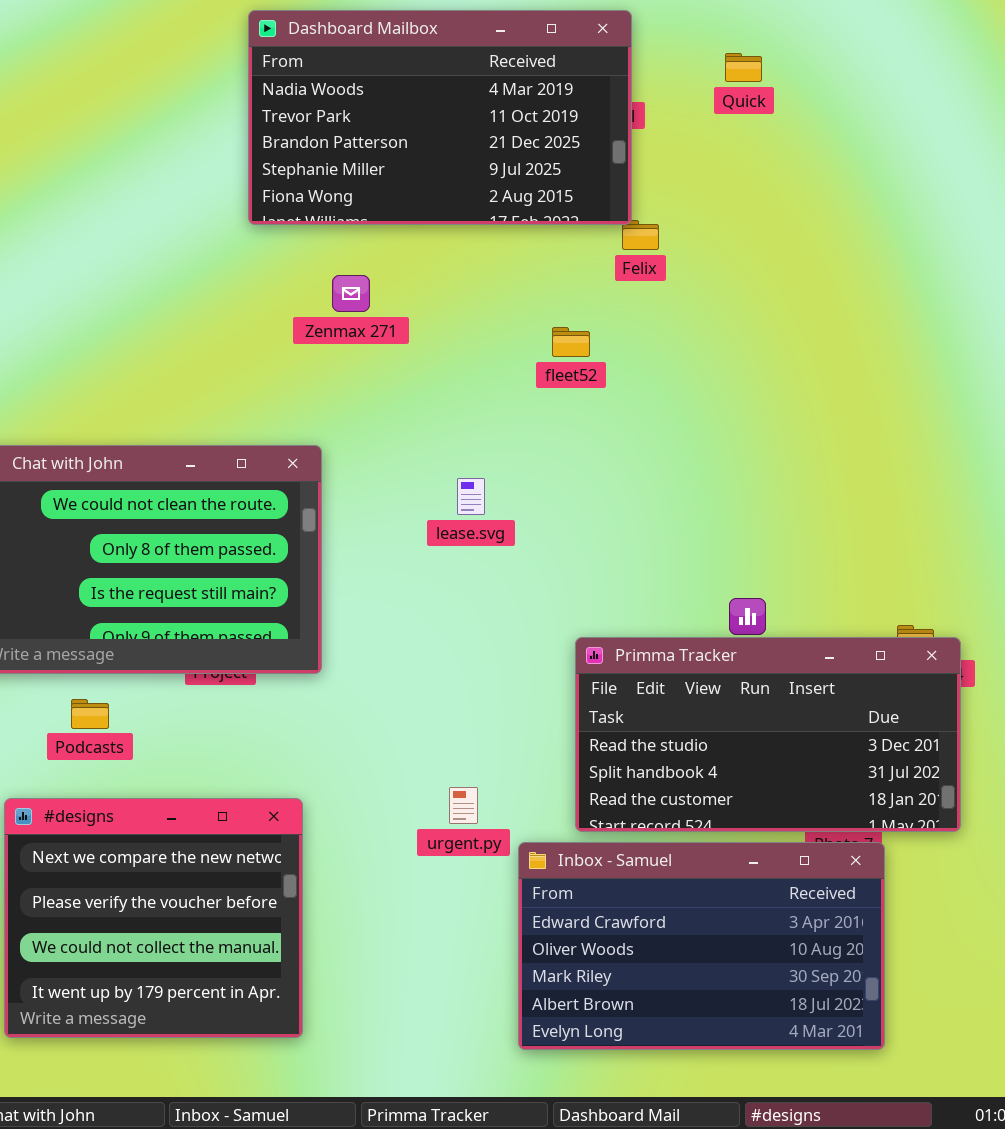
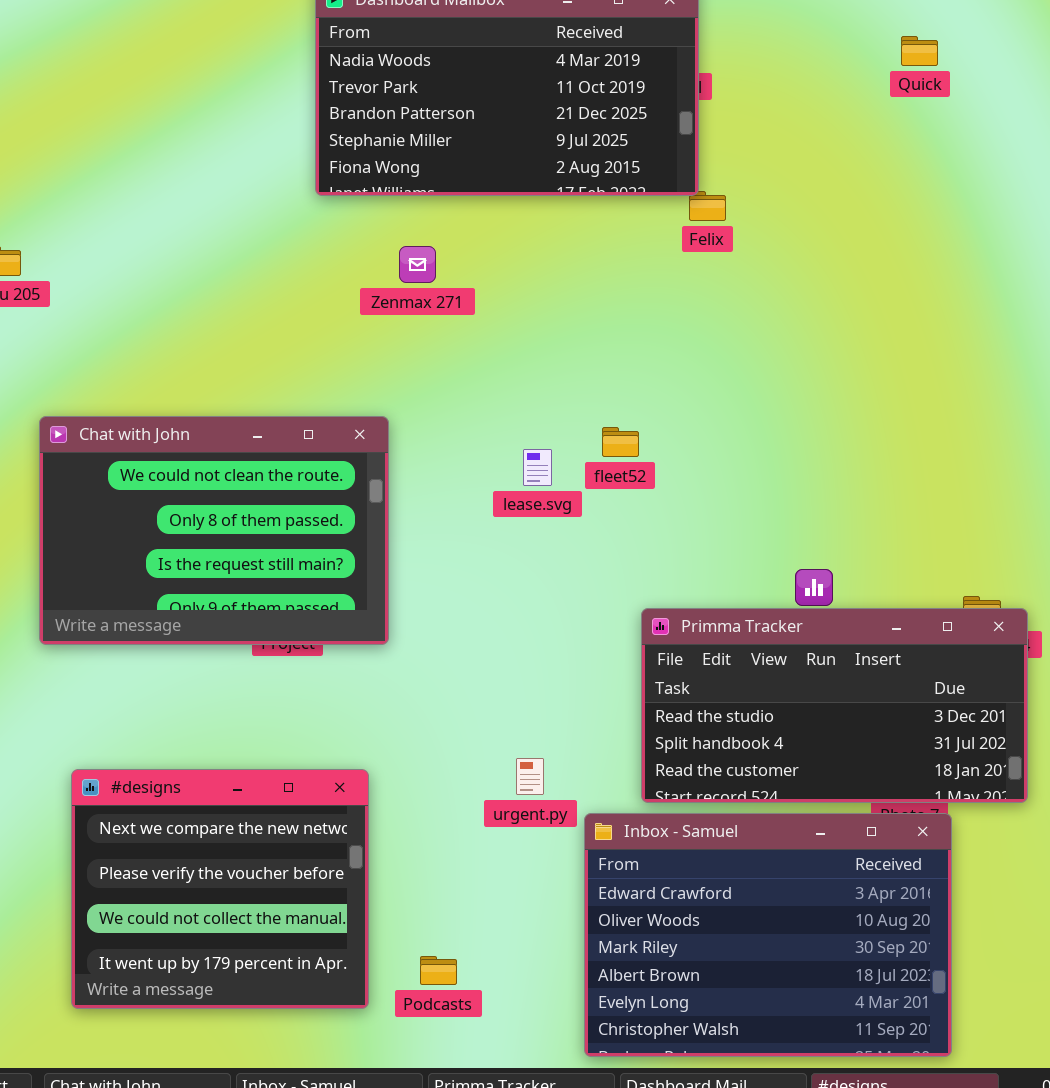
Quick: [725,53,762,82] -> [901,36,938,66], moved
fleet52: [552,327,590,357] -> [602,427,639,457], moved
Podcasts: [71,699,109,729] -> [420,956,457,985], moved
Inbox - Samuel: [518,842,885,1050] -> [584,813,952,1057], resized

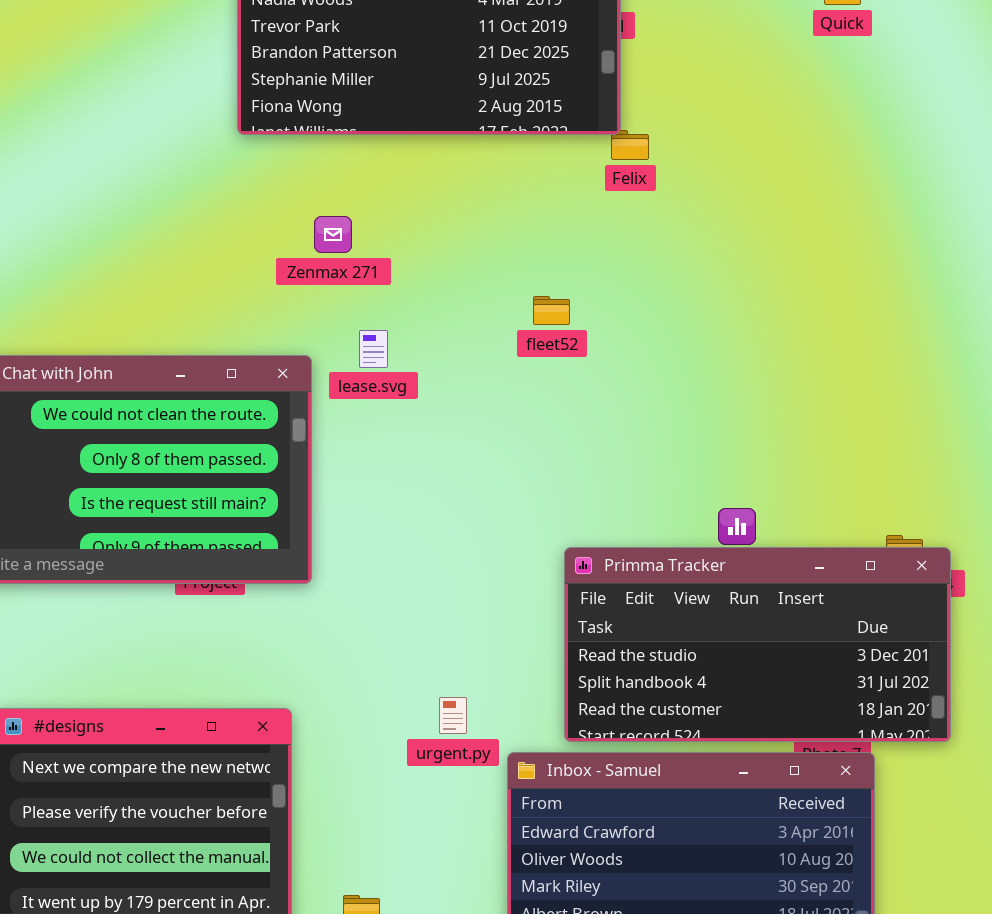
Zenmax 271: [399,246,436,283] -> [314,216,352,253], moved
fleet52: [602,427,639,457] -> [533,296,570,325], moved
lease.svg: [523,449,552,486] -> [359,330,388,368], moved

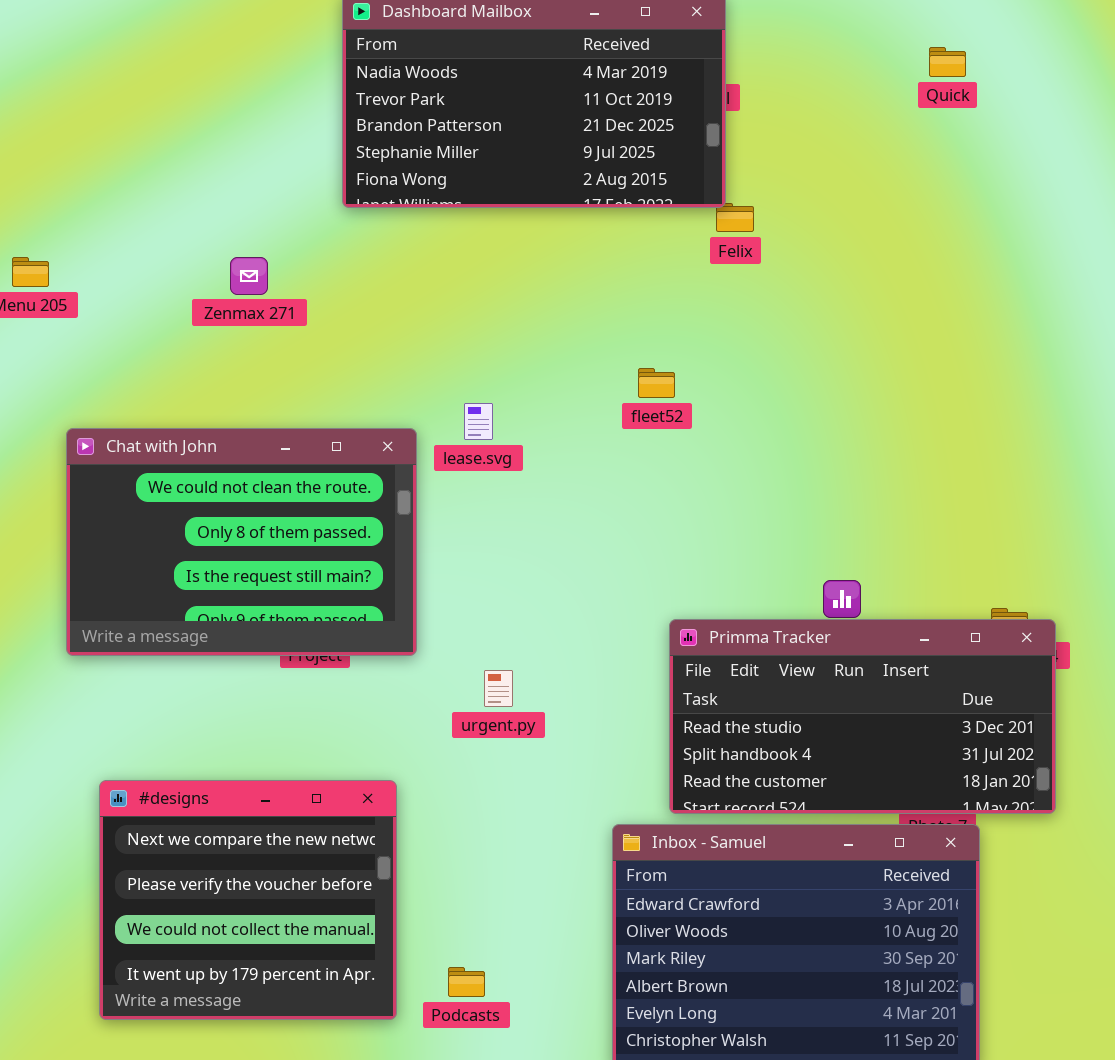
Zenmax 271: [314,216,352,253] -> [230,257,268,295], moved
urgent.py: [439,697,467,734] -> [484,670,513,707], moved

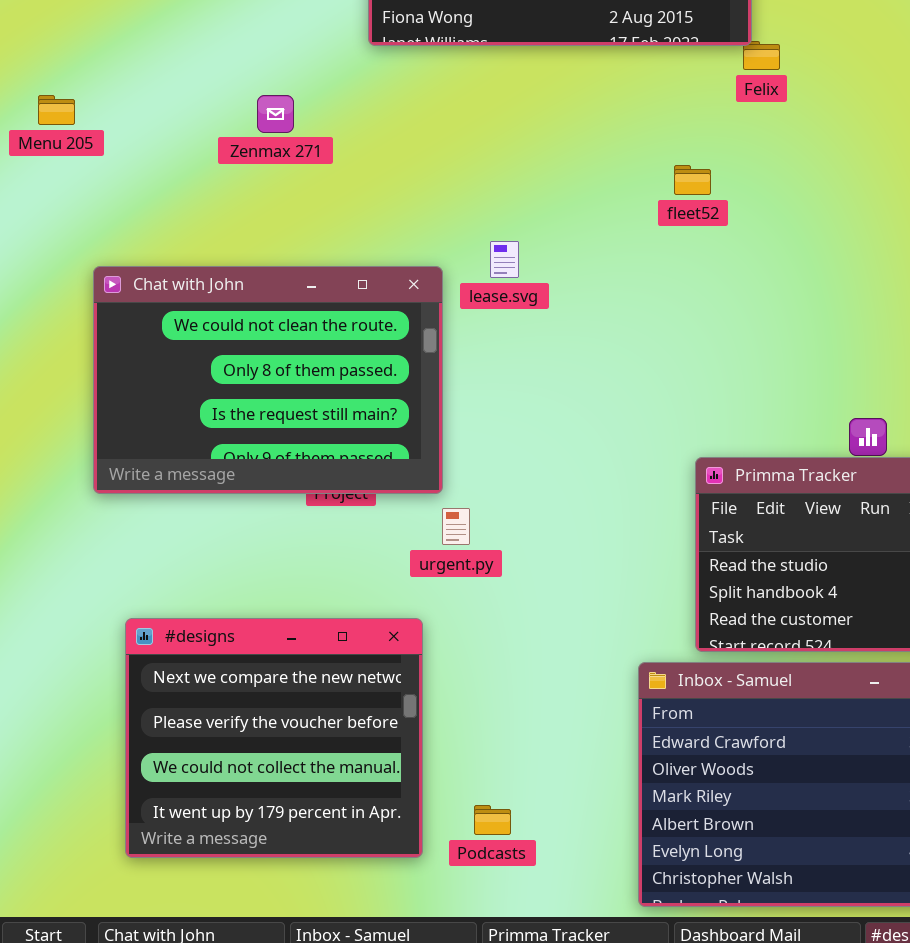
fleet52: [638,368,675,398] -> [674,165,711,195], moved
urgent.py: [484,670,513,707] -> [442,508,470,545], moved

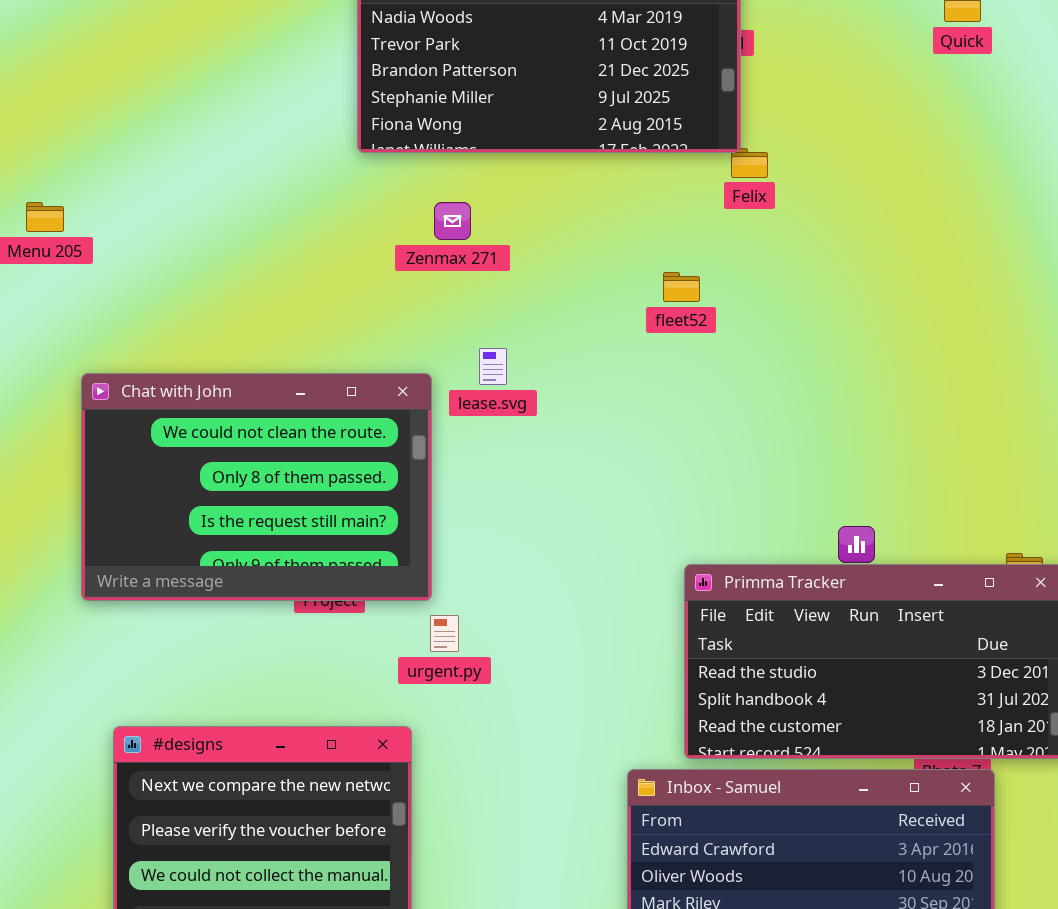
Zenmax 271: [257,95,294,133] -> [434,202,471,240], moved

